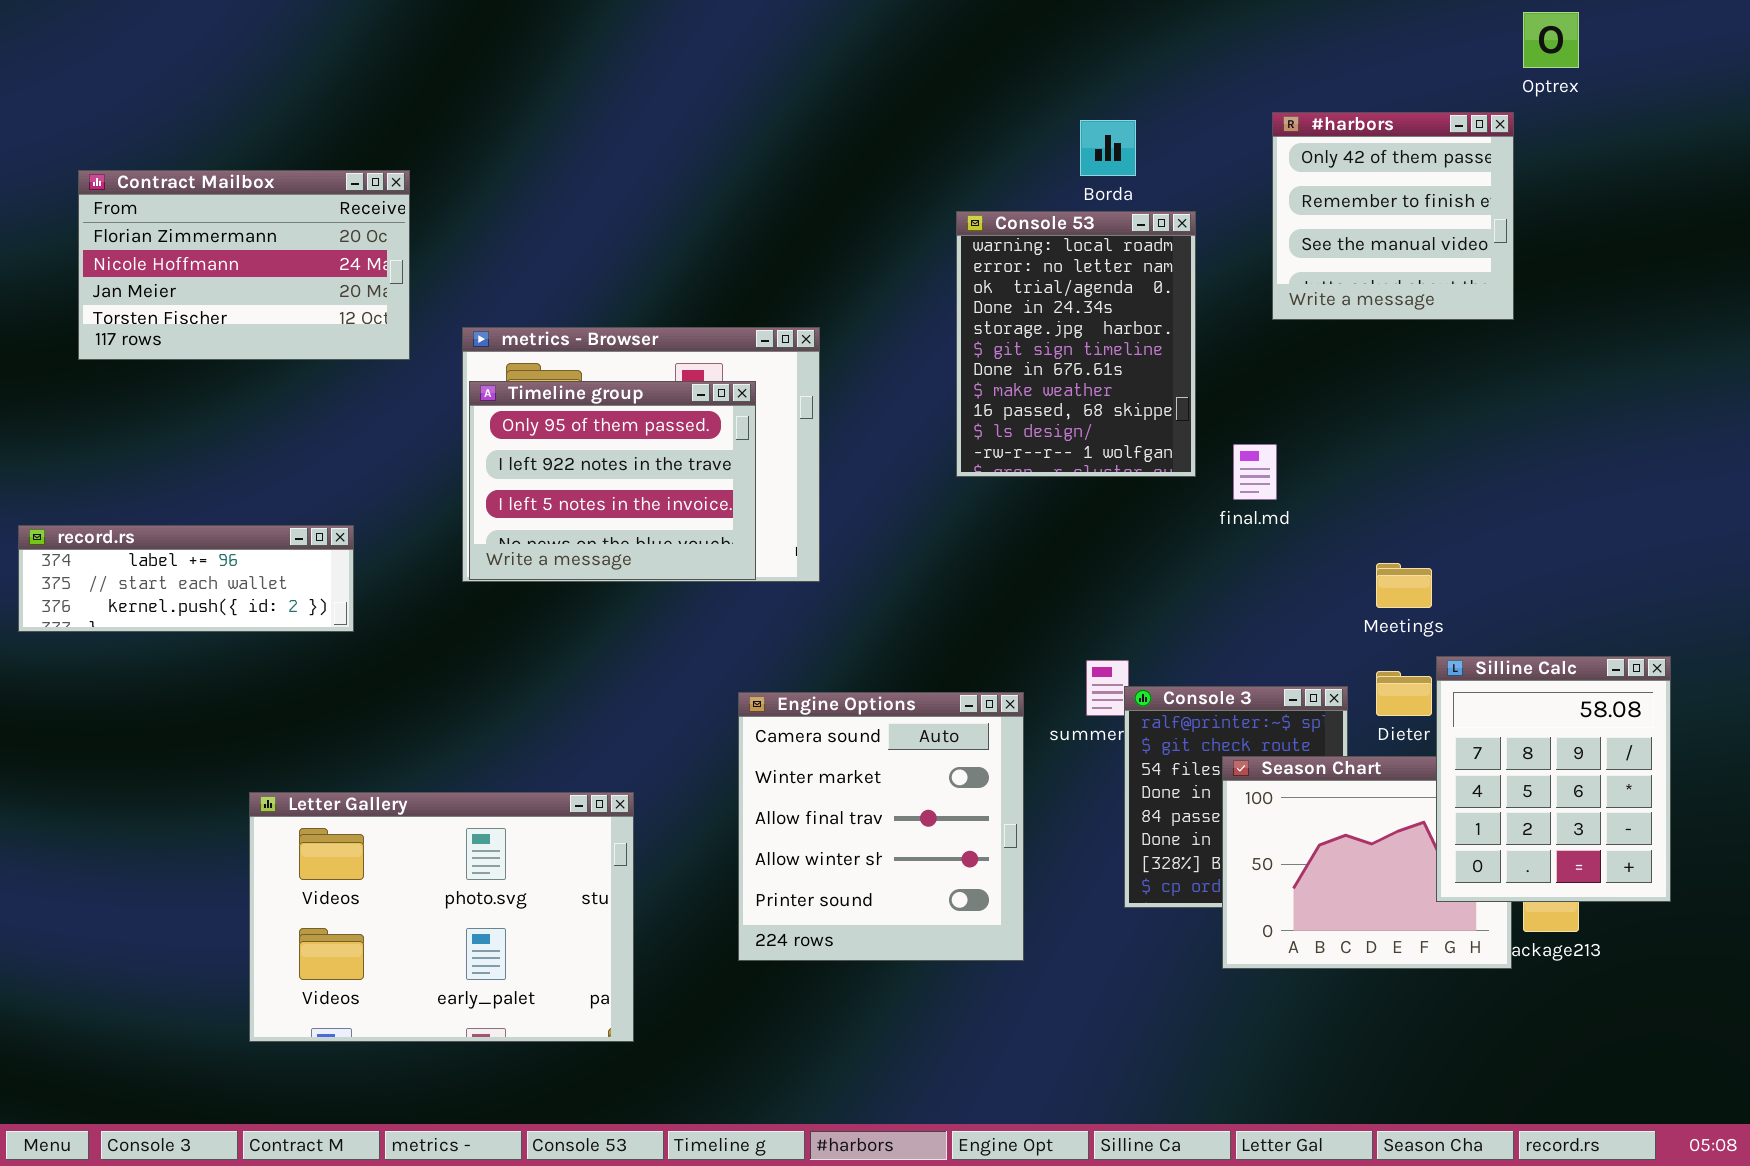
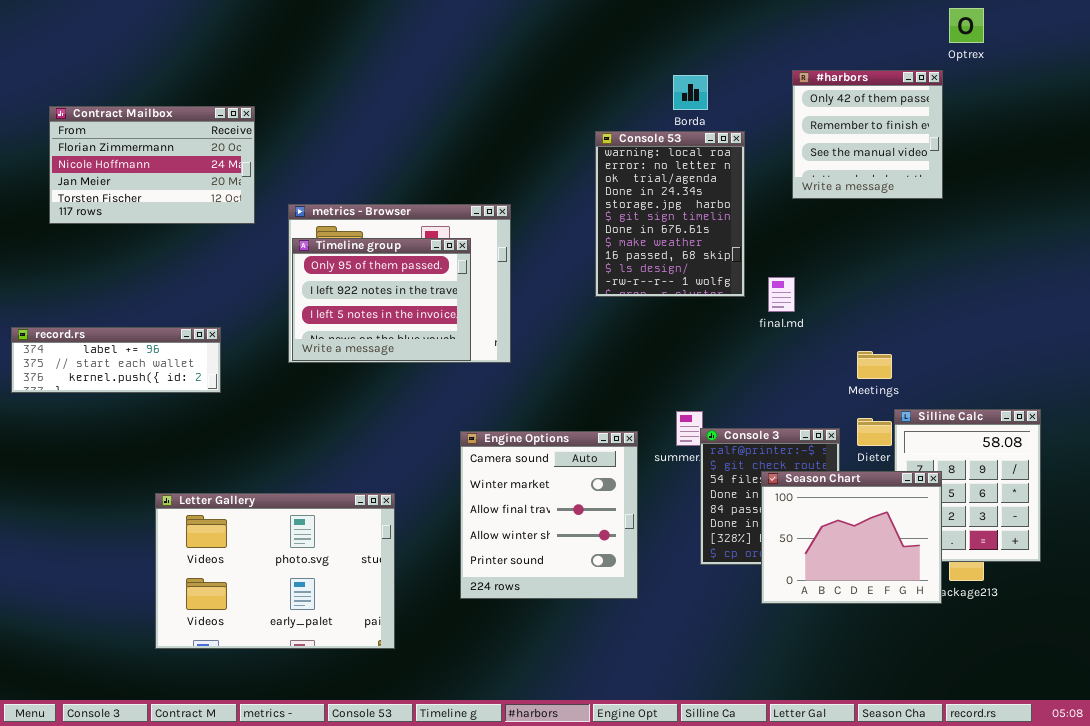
Season Chart: [1222,756,1512,969] -> [761,471,942,604], raised

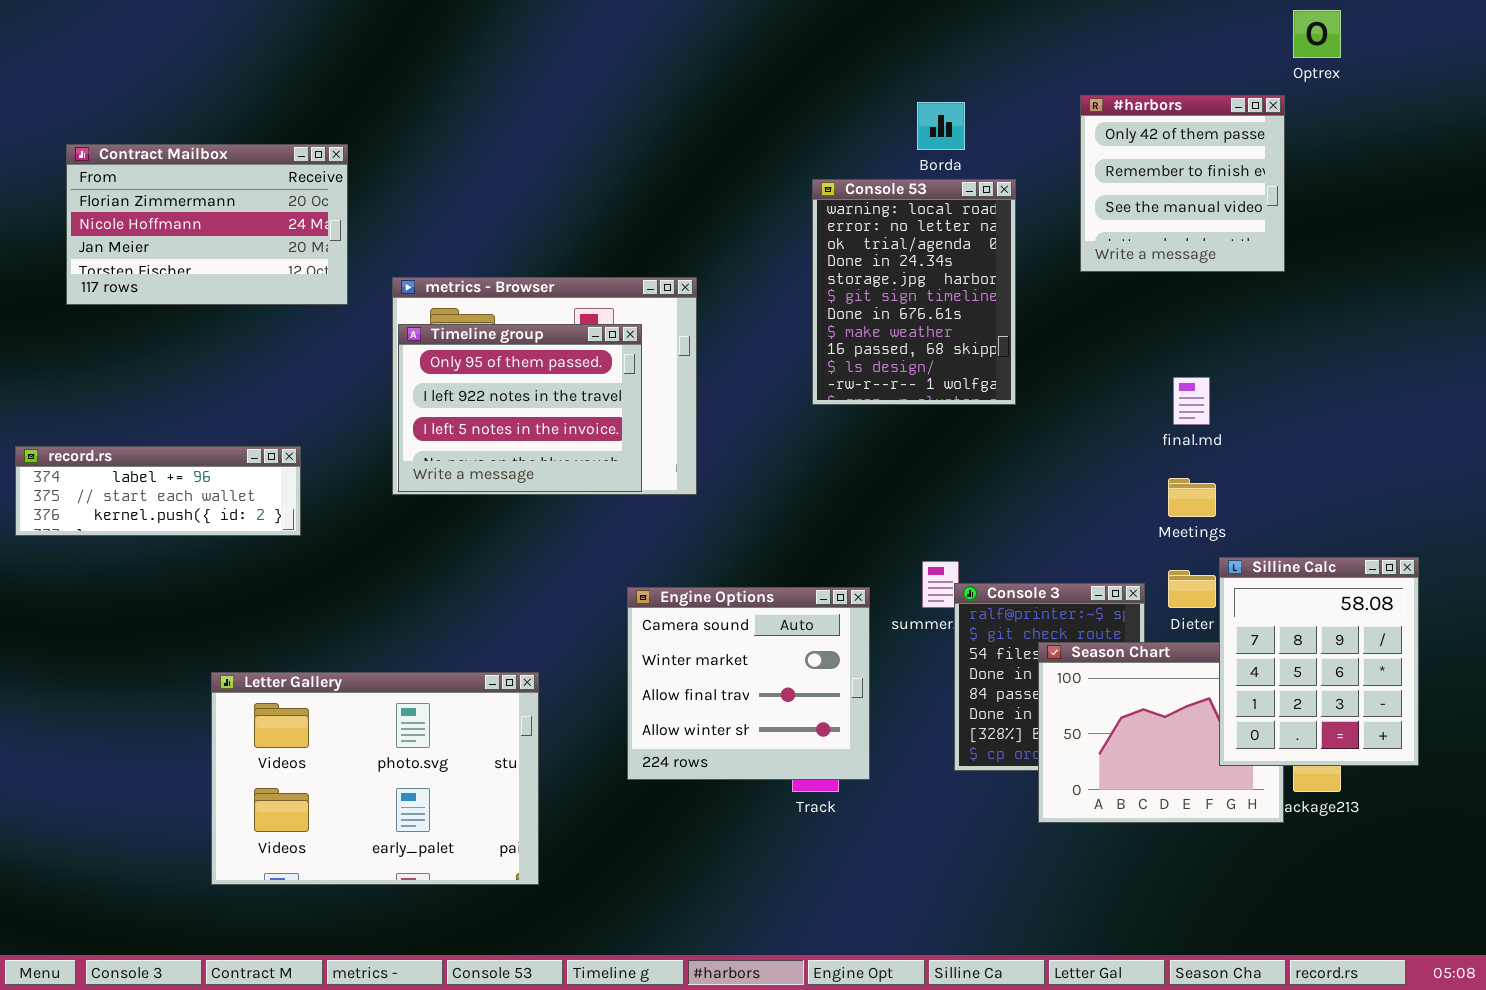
final.md: [768,277,795,312] -> [1173,377,1210,425], moved
Silline Calc: [894,409,1041,562] -> [1219,557,1419,766], raised
Engine Options: [460,431,638,599] -> [627,587,870,780], resized

